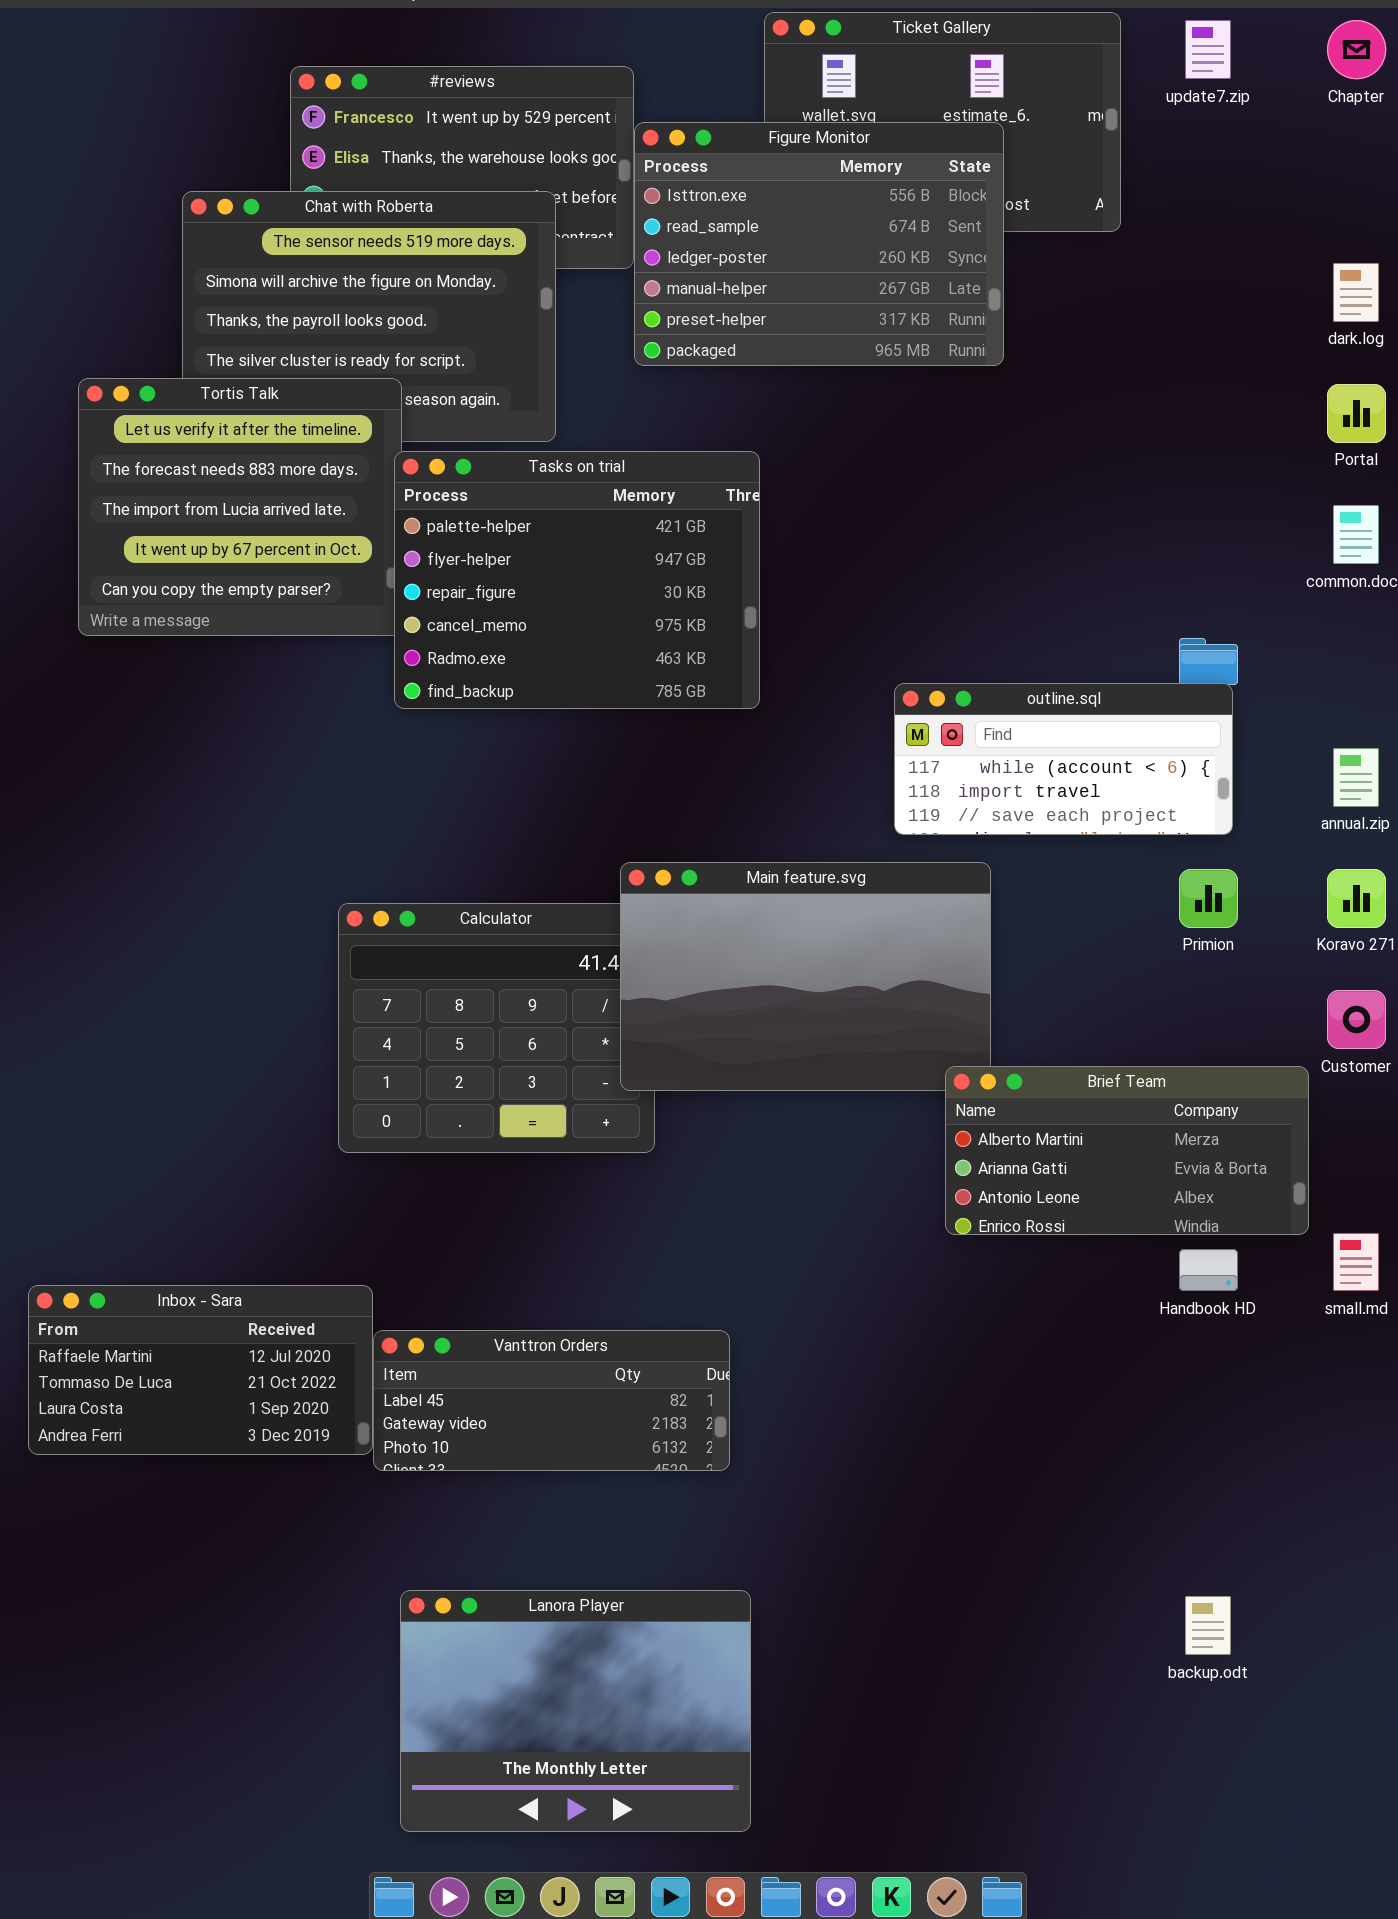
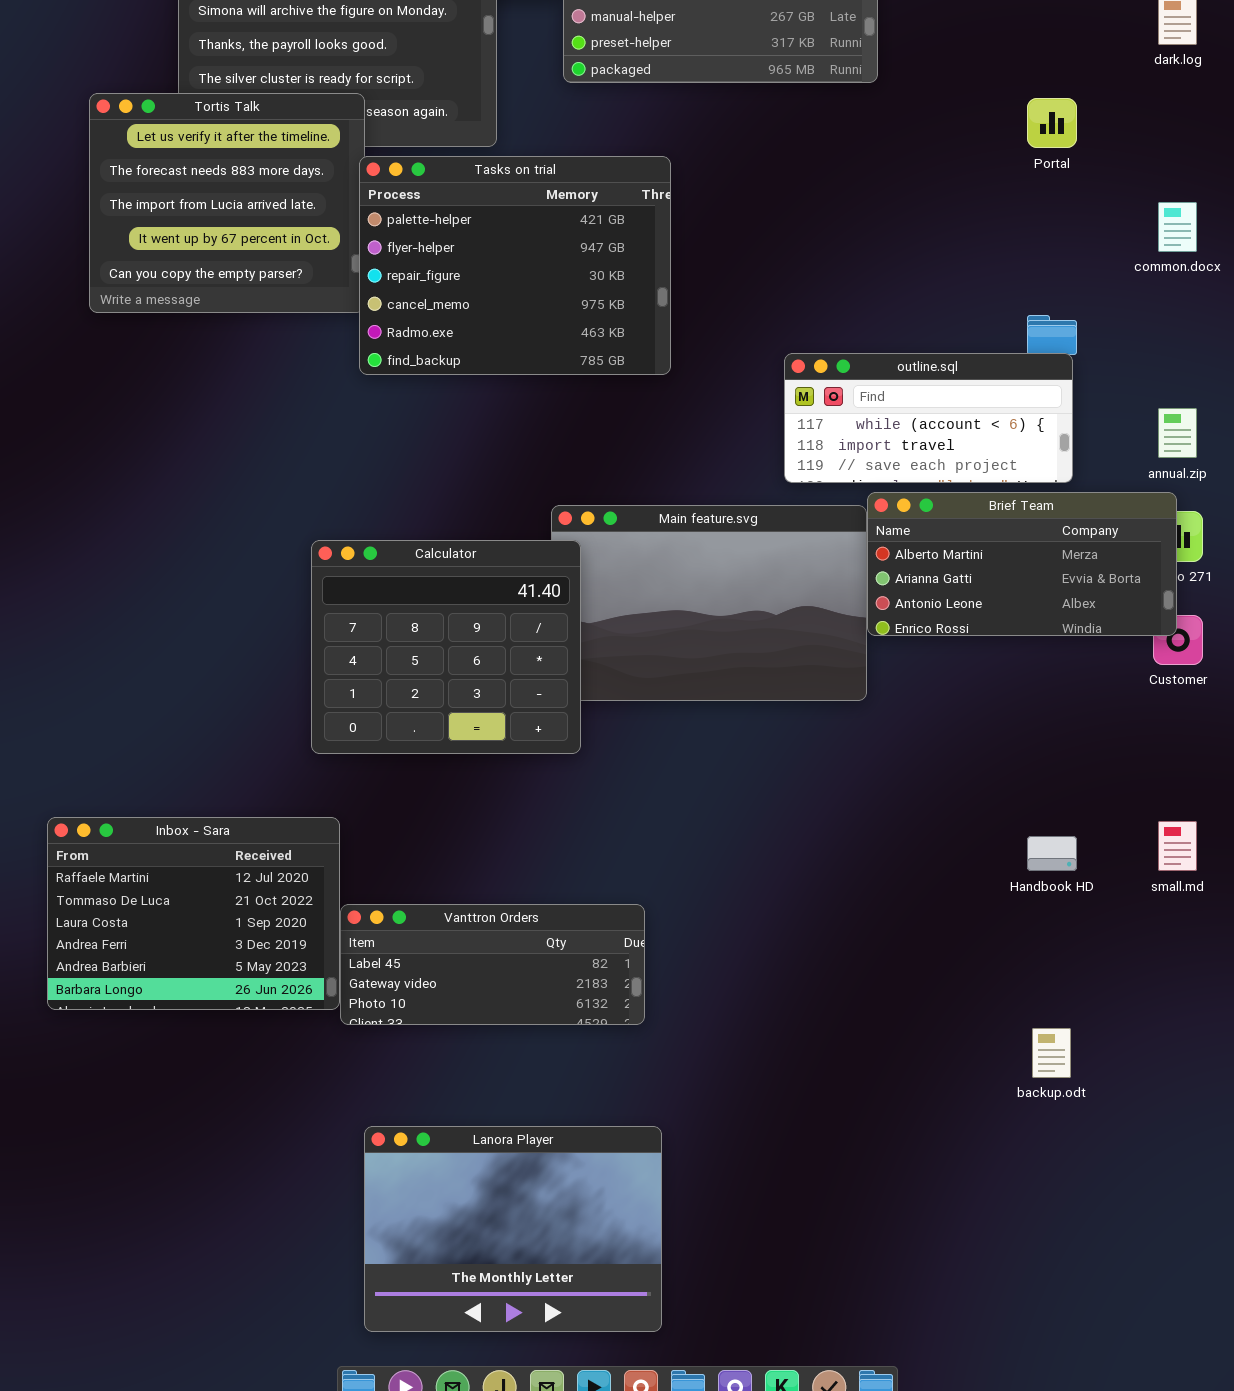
Portal: [1327,384,1386,443] -> [1027,98,1077,148], moved
Calculator: [338,903,655,1153] -> [311,540,581,754], raised
Brief Team: [945,1066,1309,1235] -> [867,492,1177,636], moved
Inbox - Sara: [28,1285,373,1455] -> [47,817,340,1010], resized
backup.odt: [1185,1596,1231,1655] -> [1032,1028,1071,1078], moved

